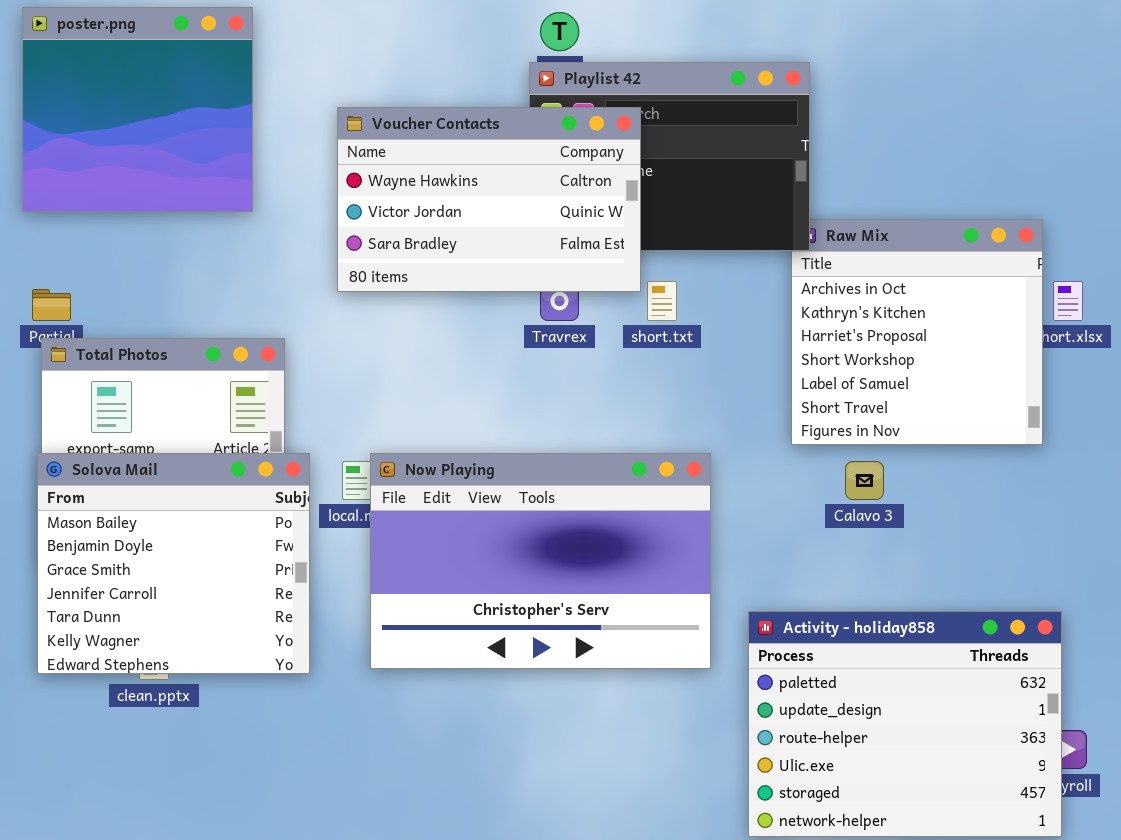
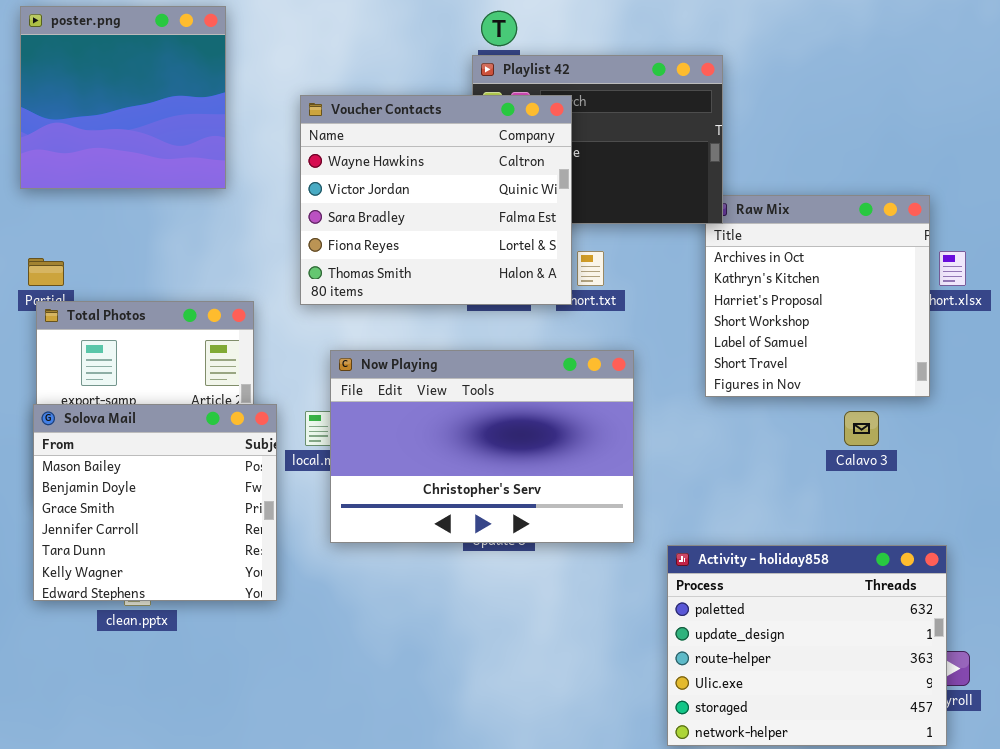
Voucher Contacts: [337,107,641,292] -> [300,95,572,305], resized
Now Playing: [370,453,711,669] -> [330,350,634,543], moved
Calavo 3: [845,461,884,500] -> [844,411,879,446], moved

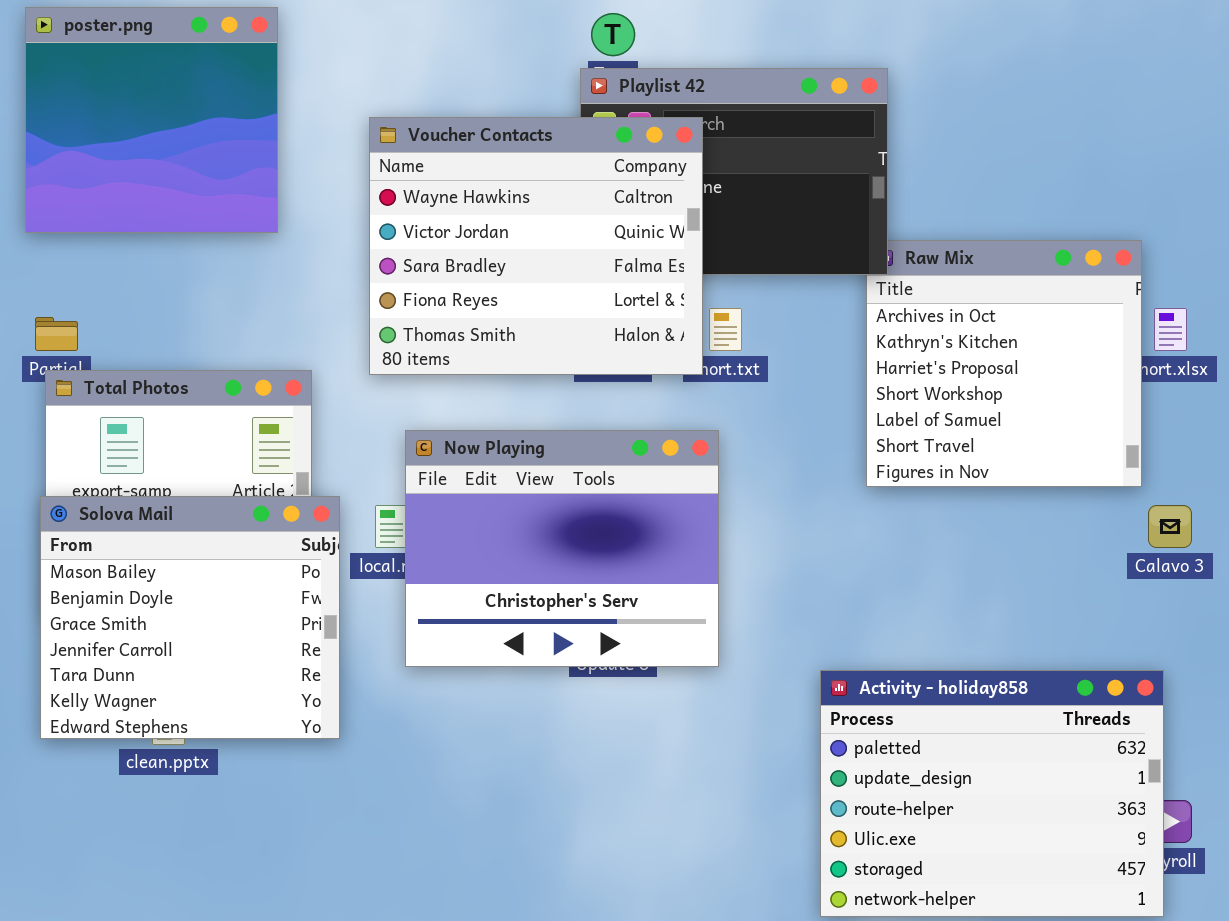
Now Playing: [330,350,634,543] -> [405,430,719,667], resized
Calavo 3: [844,411,879,446] -> [1148,505,1192,548], moved

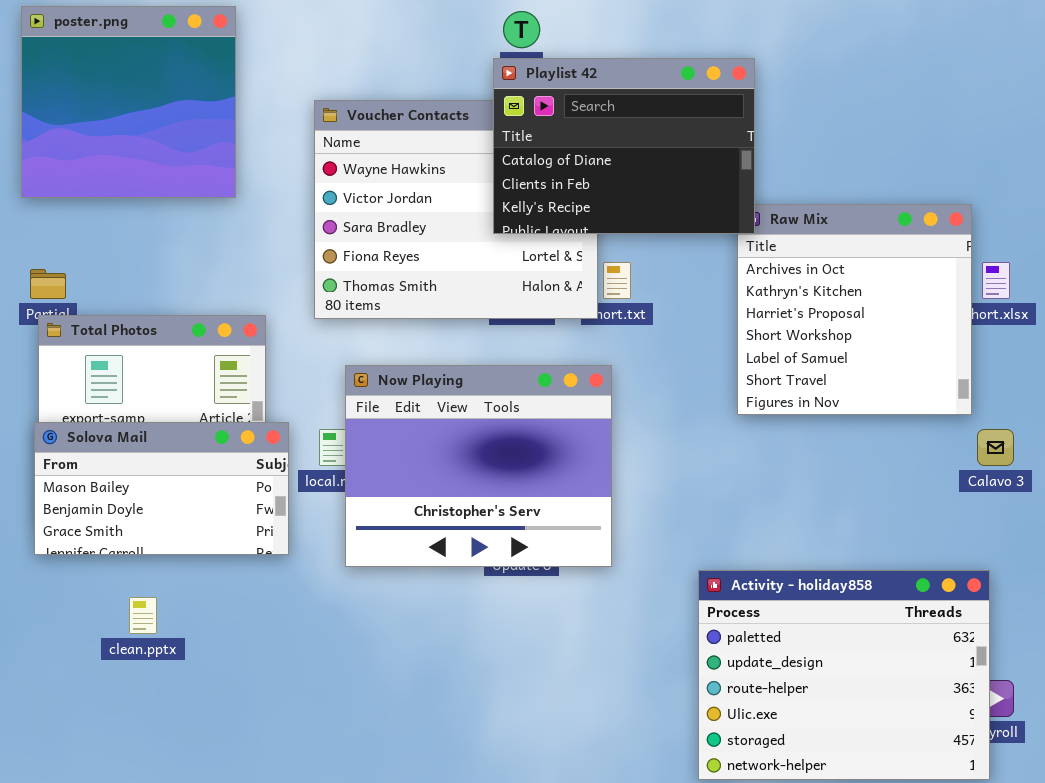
Playlist 42: [580,68,888,275] -> [493,58,755,234], raised
Solova Mail: [40,496,340,739] -> [34,422,289,555], resized

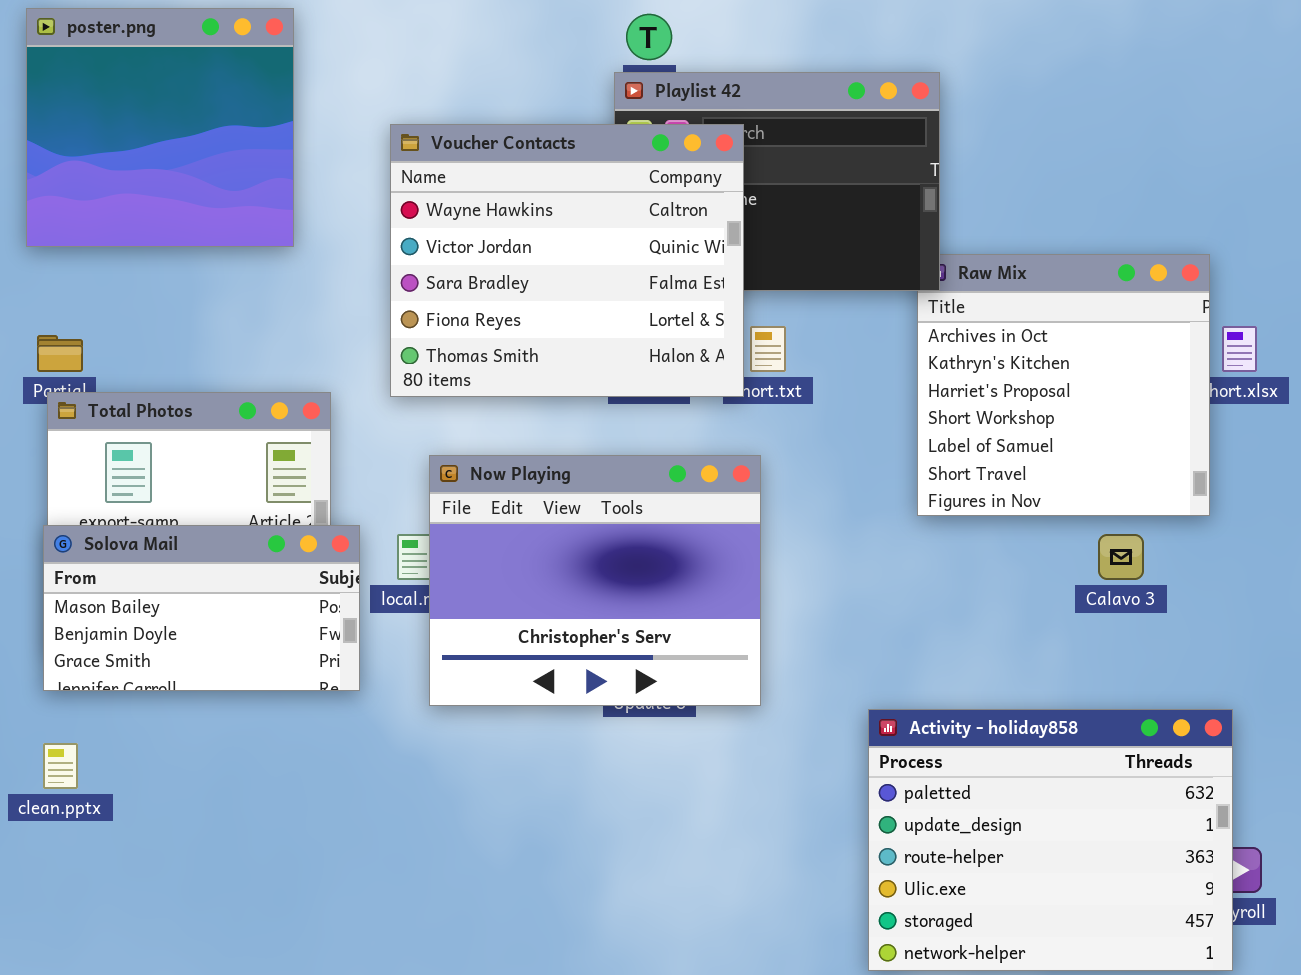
Voucher Contacts: [314,100,598,319] -> [390,124,744,397], raised
Calavo 3: [977,429,1014,466] -> [1098,534,1144,580], moved
clean.pptx: [129,597,157,634] -> [43,743,78,789], moved

